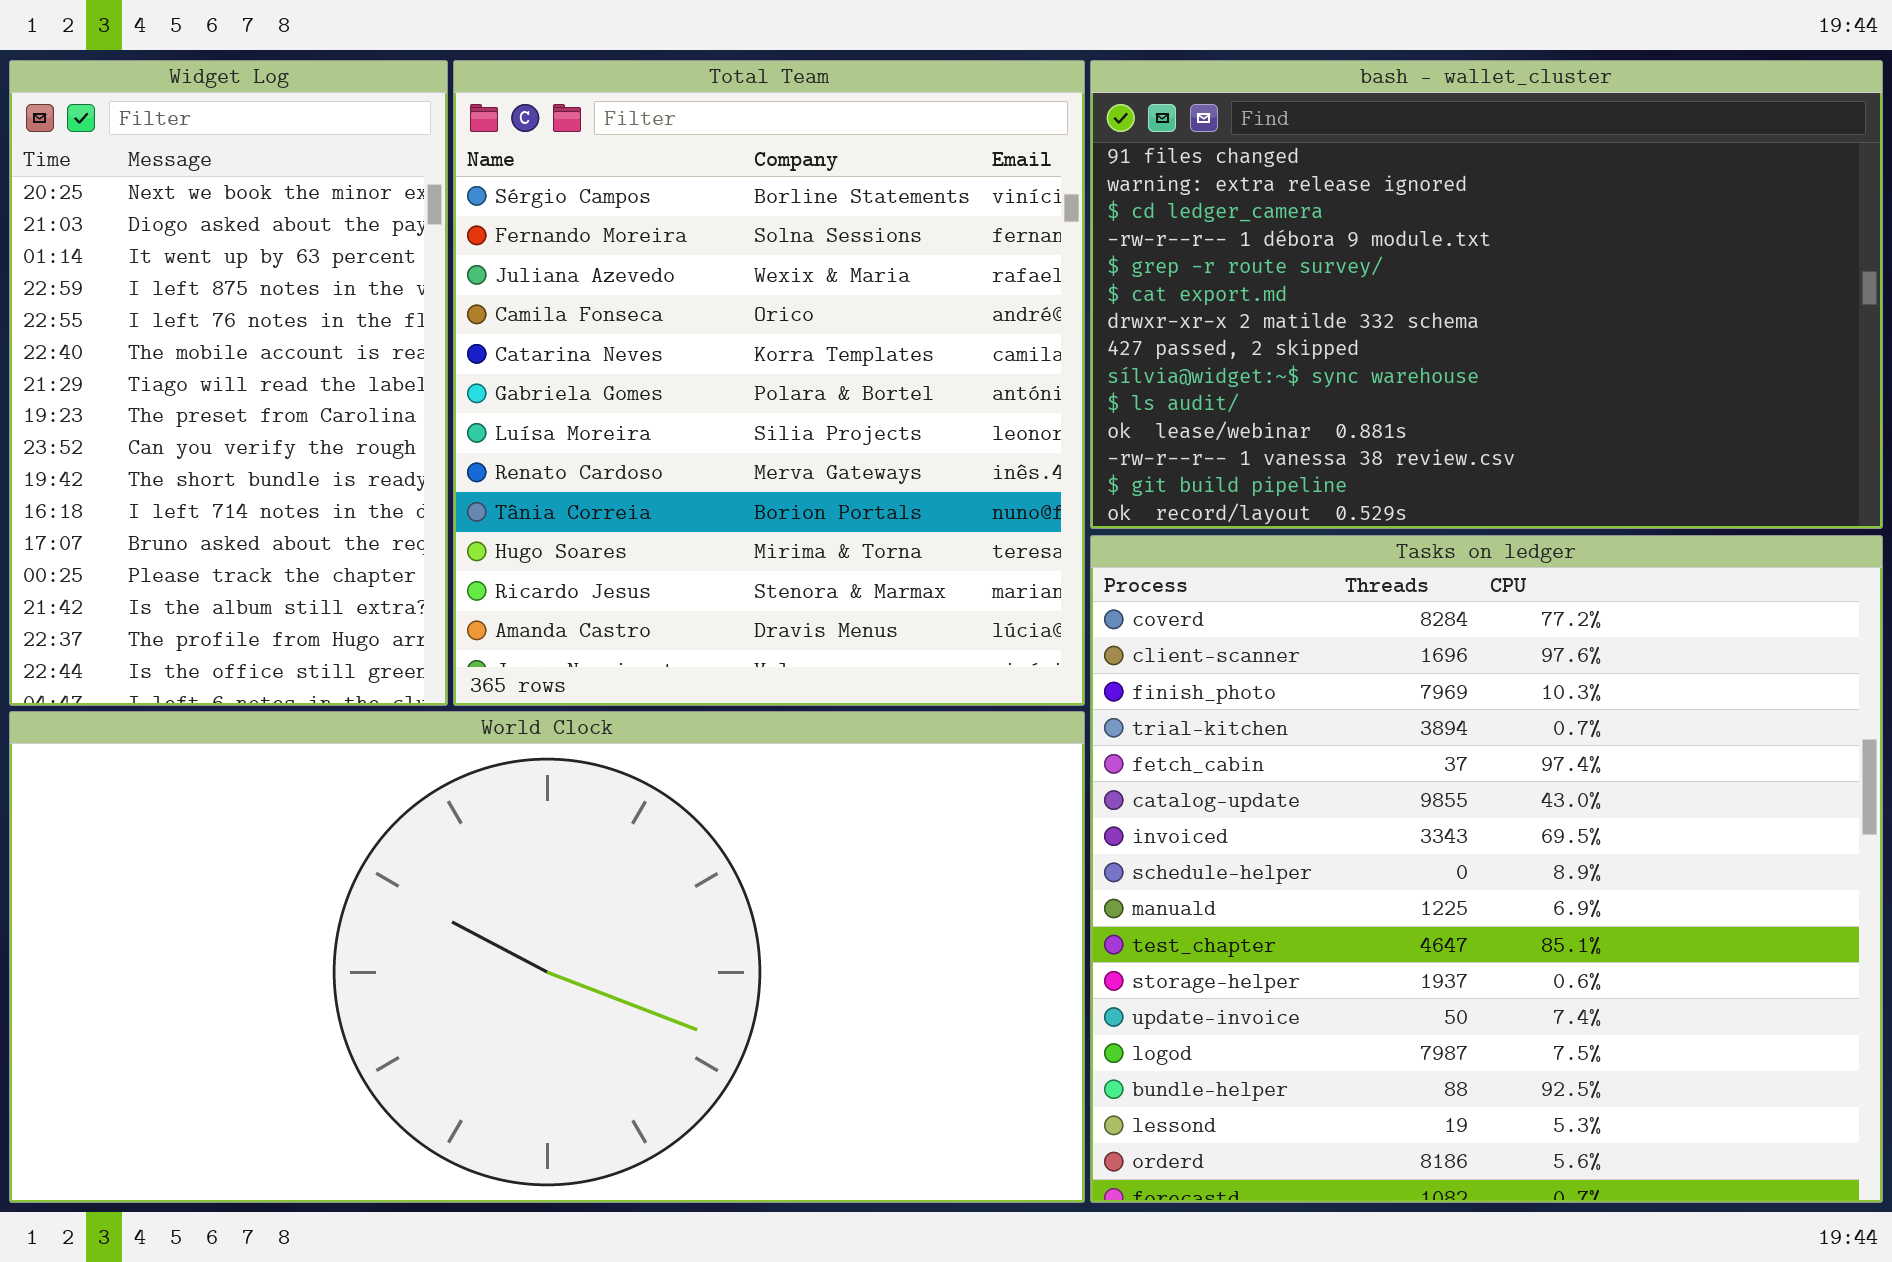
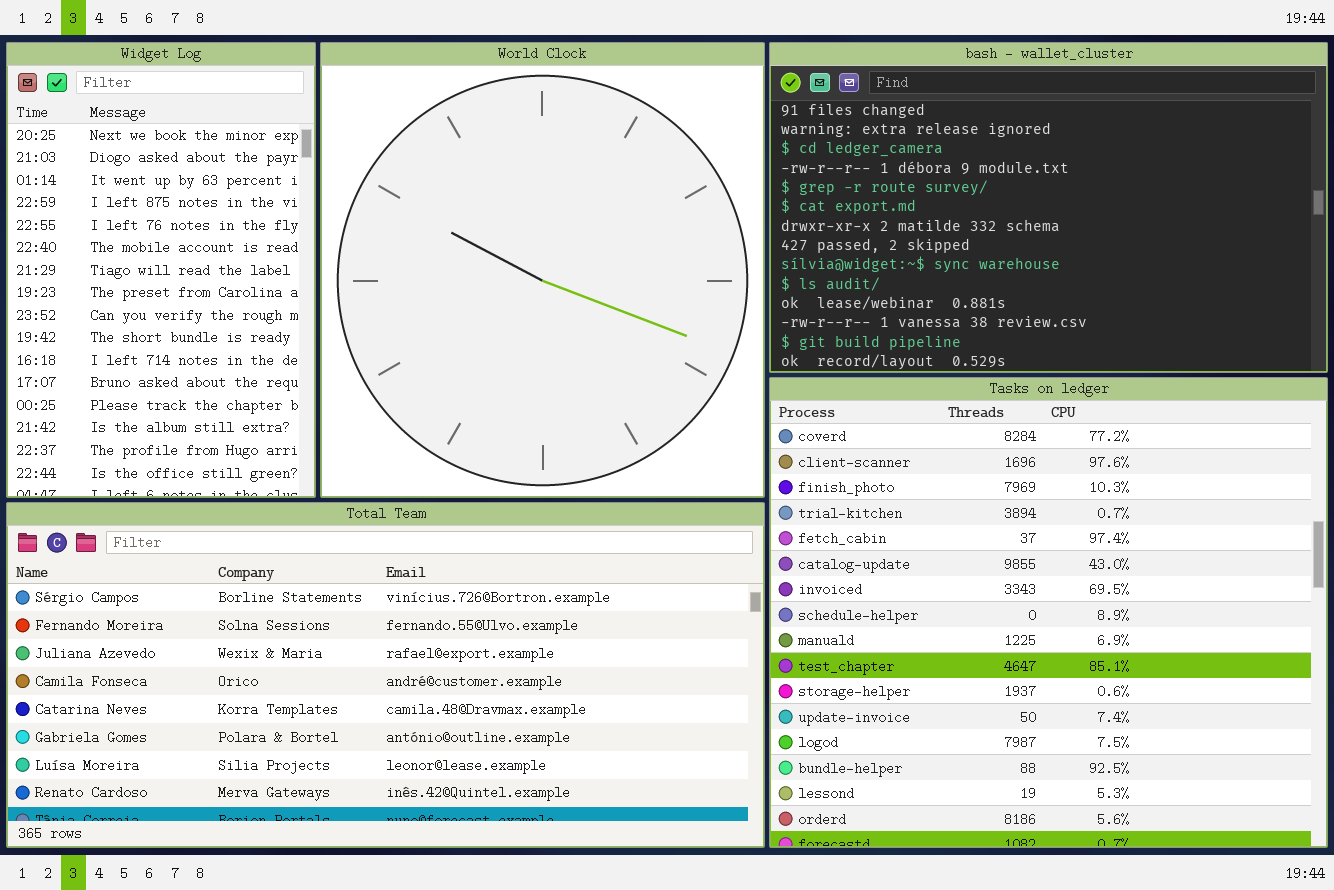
Total Team: [453,60,1085,706] -> [6,502,765,848], moved, resized
World Clock: [9,711,1085,1203] -> [320,42,765,498], moved, resized

